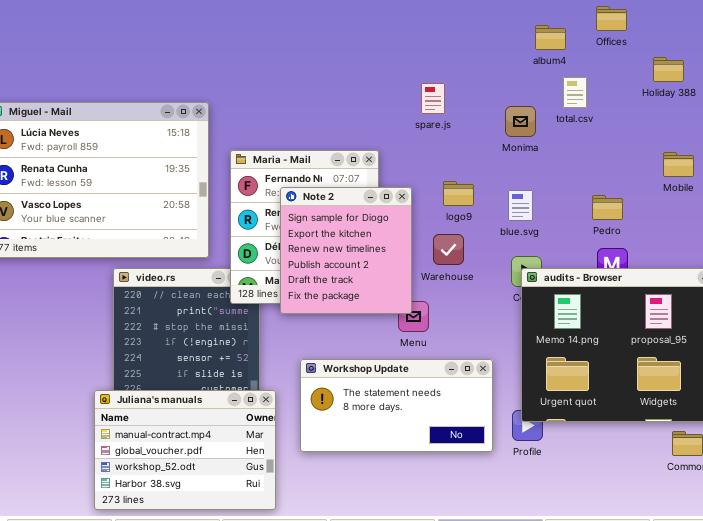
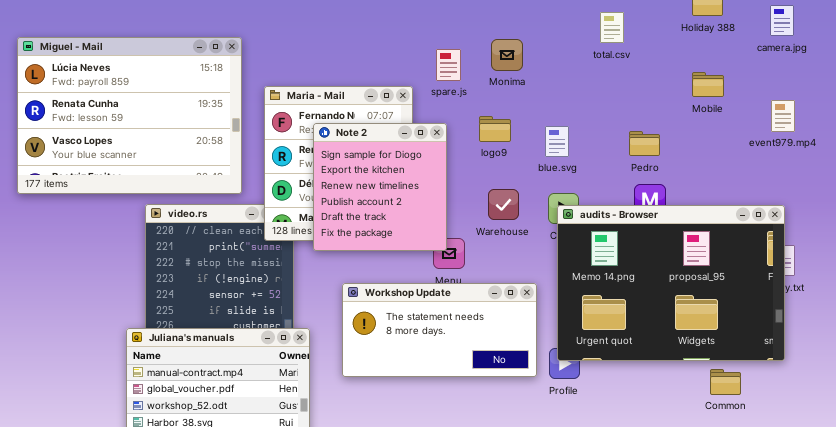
spare.js: [421,83,445,114] -> [436,49,461,81], moved
Monima: [505,106,536,137] -> [491,39,523,71], moved
Mobile: [663,152,694,177] -> [692,72,724,97], moved
Warehouse: [433,234,464,265] -> [488,189,519,220], moved
Workshop Update: [300,359,493,452] -> [342,283,537,377], moved

